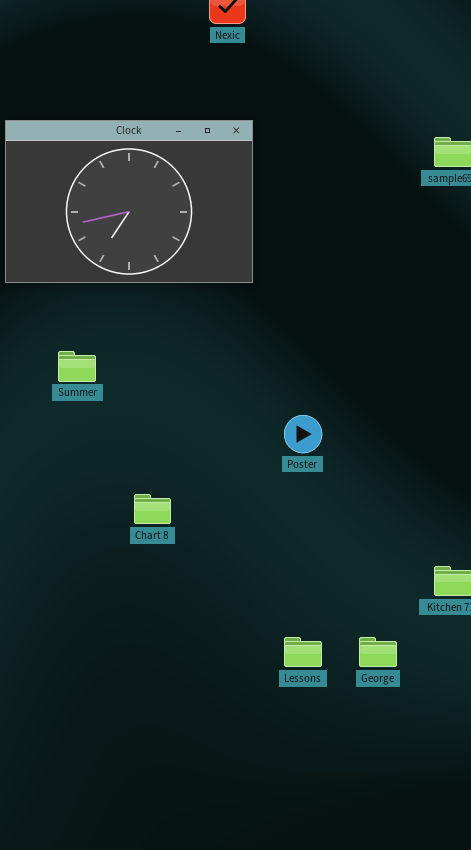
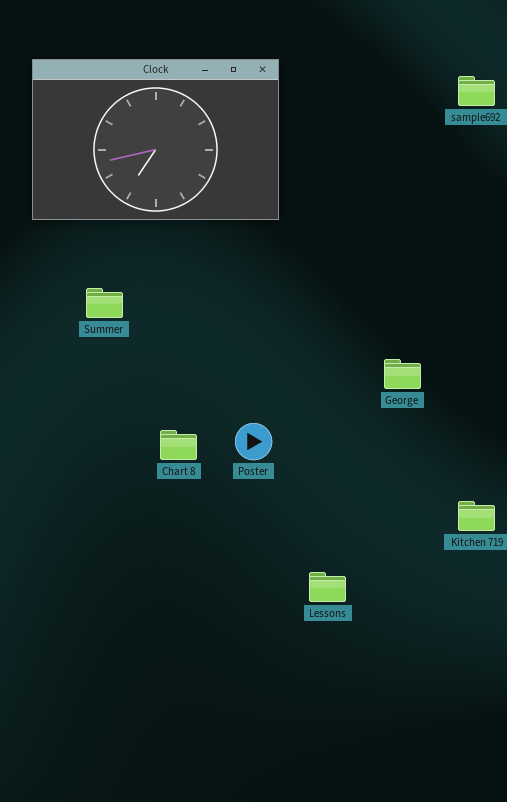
Poster: [284,415,322,453] -> [235,423,272,460], moved
George: [359,637,397,667] -> [384,359,421,389], moved

